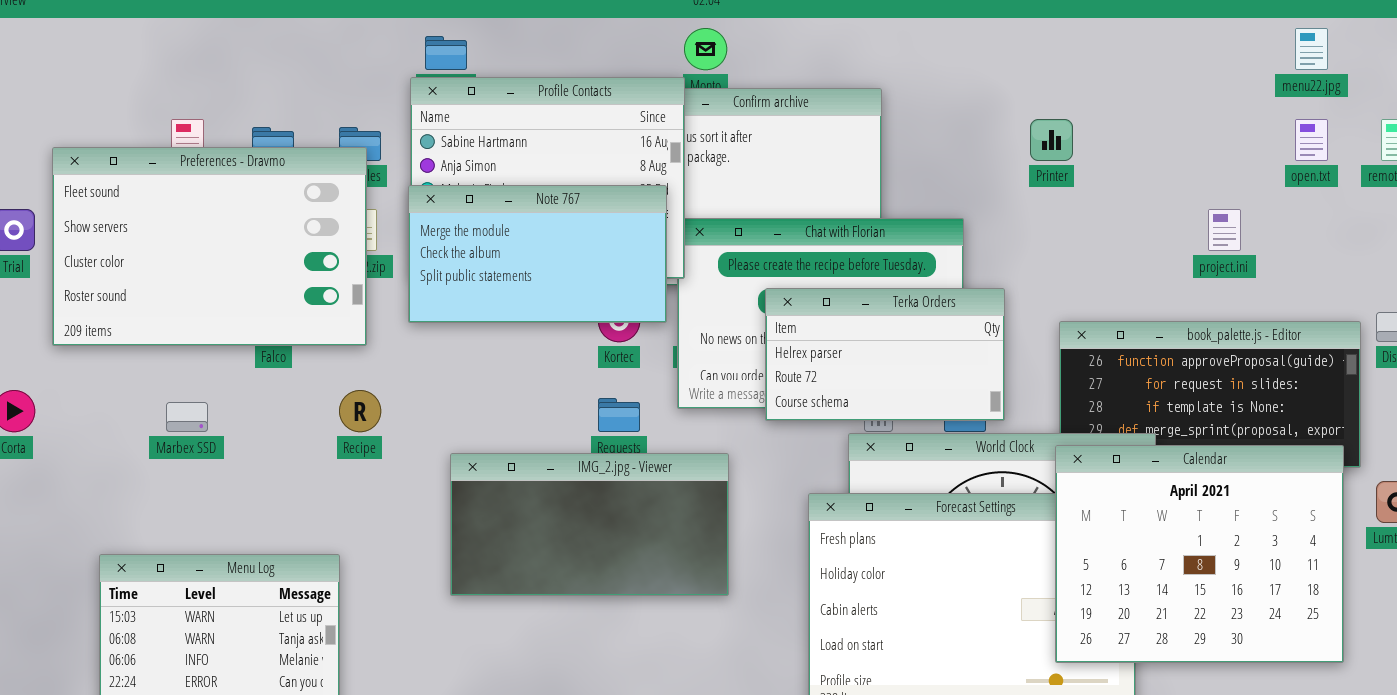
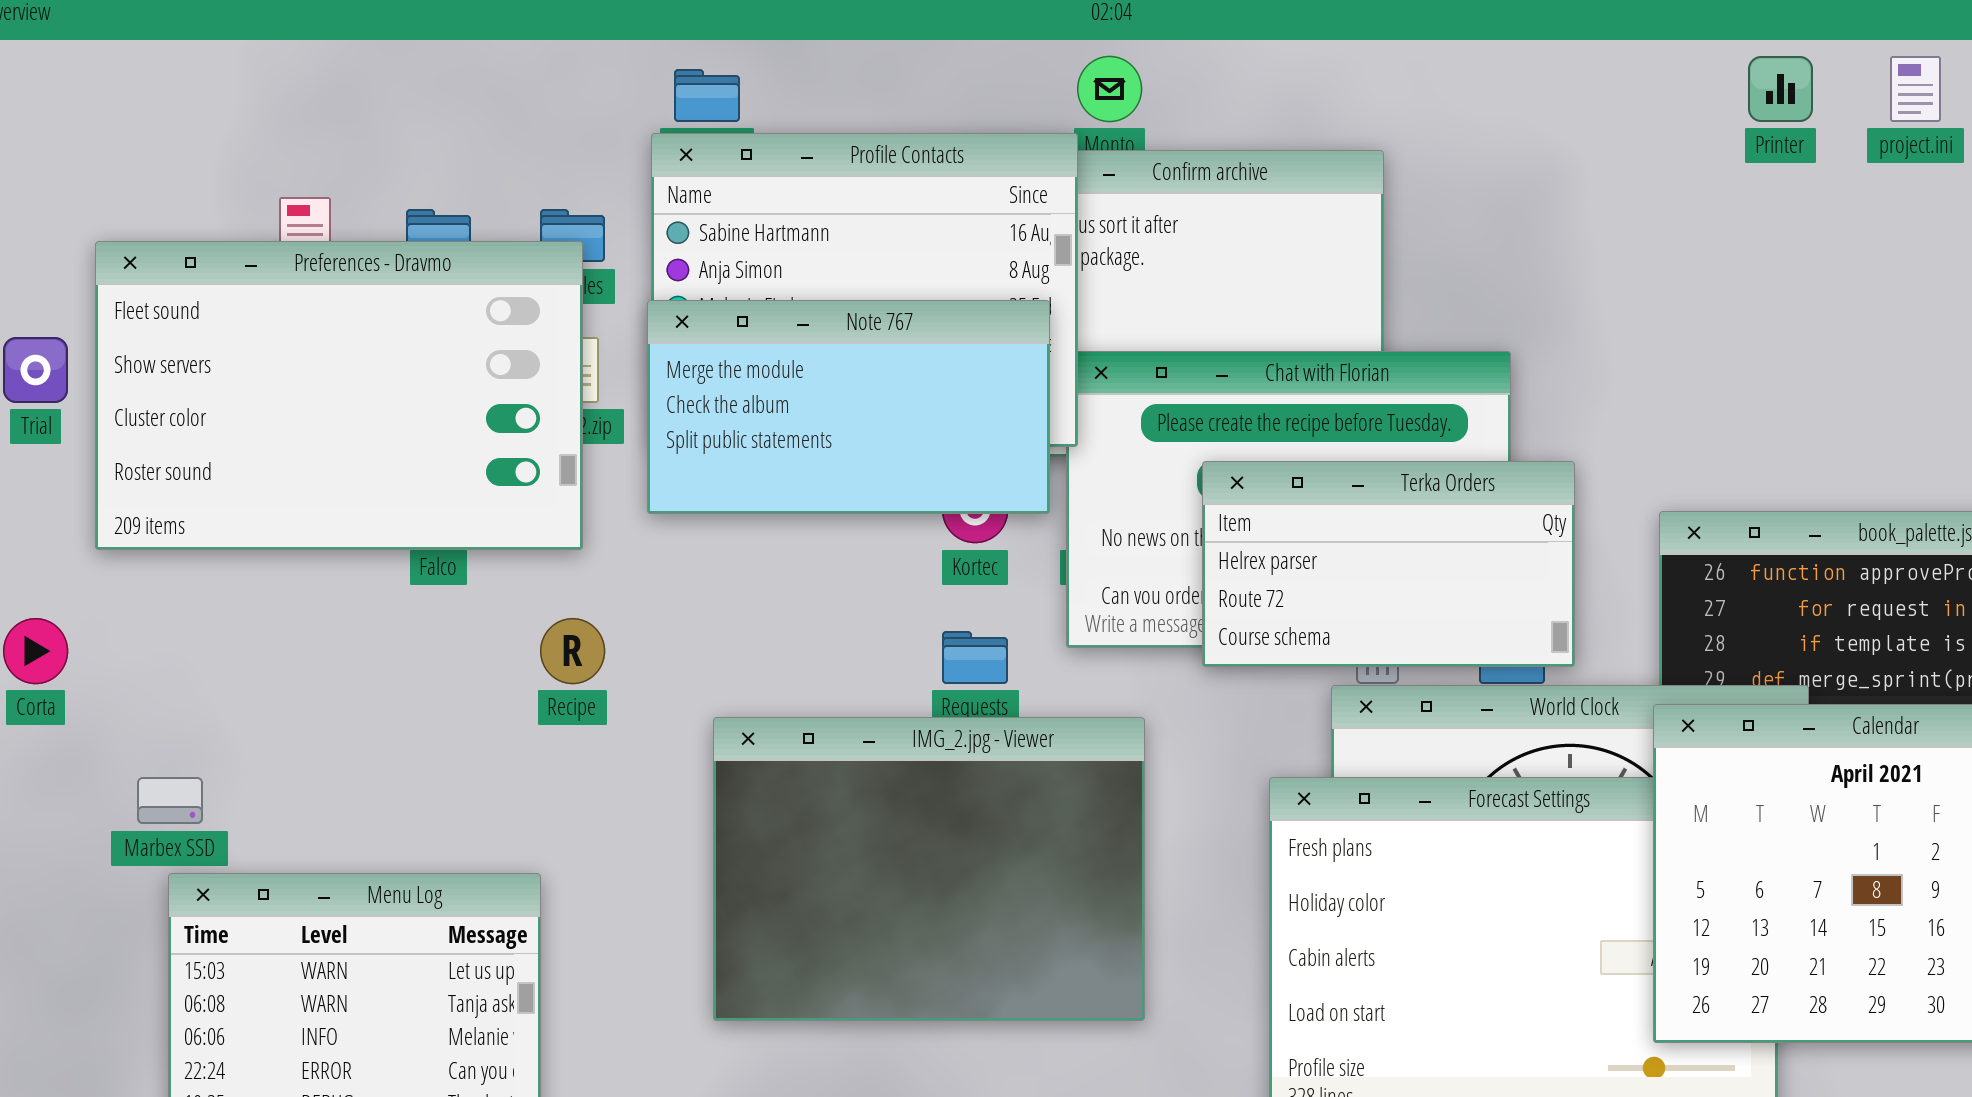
Printer: [1030,119,1073,161] -> [1748,56,1813,122], moved
project.ini: [1208,209,1241,251] -> [1890,56,1941,122], moved
Marbex SSD: [166,402,208,432] -> [137,777,203,824], moved
IMG_2.jpg - Viewer: [450,453,729,596] -> [713,717,1145,1021], resized

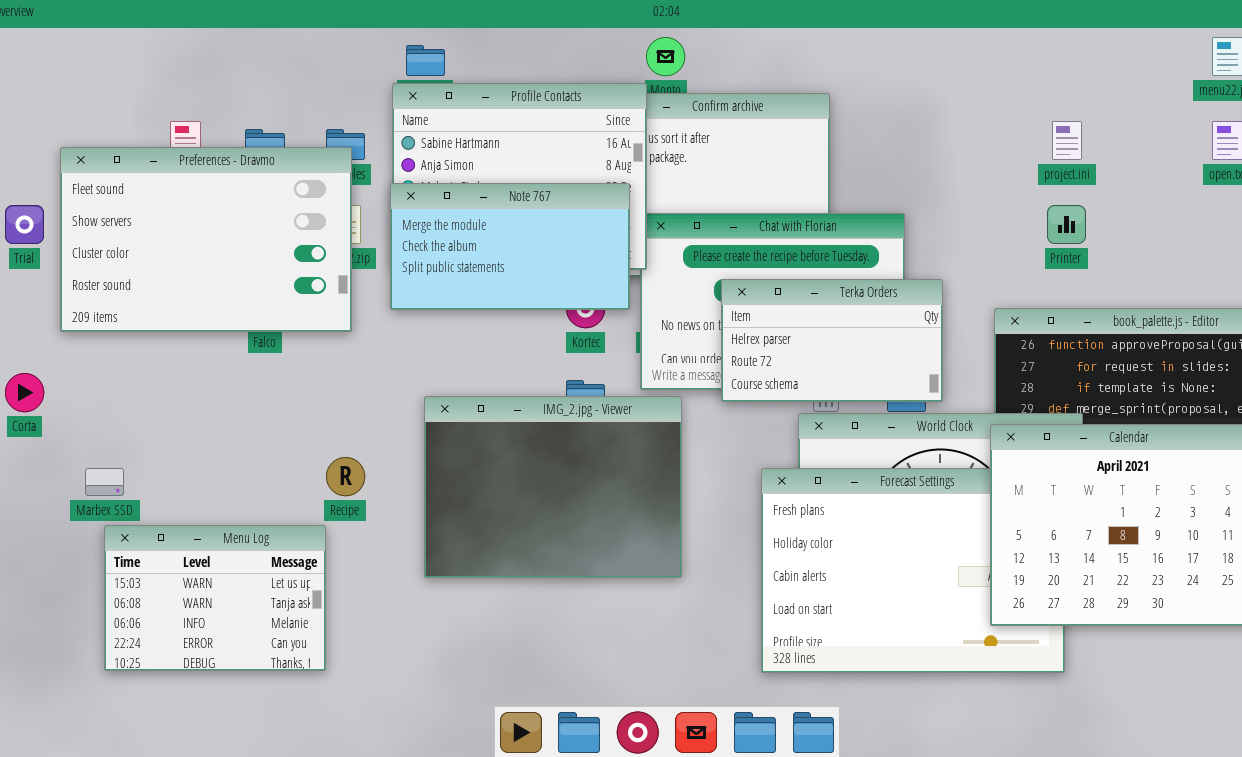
Printer: [1748,56,1813,122] -> [1047,205,1086,244], moved
project.ini: [1890,56,1941,122] -> [1052,121,1082,160], moved
Recipe: [540,618,605,684] -> [326,457,365,496], moved
IMG_2.jpg - Viewer: [713,717,1145,1021] -> [424,396,682,578], moved

